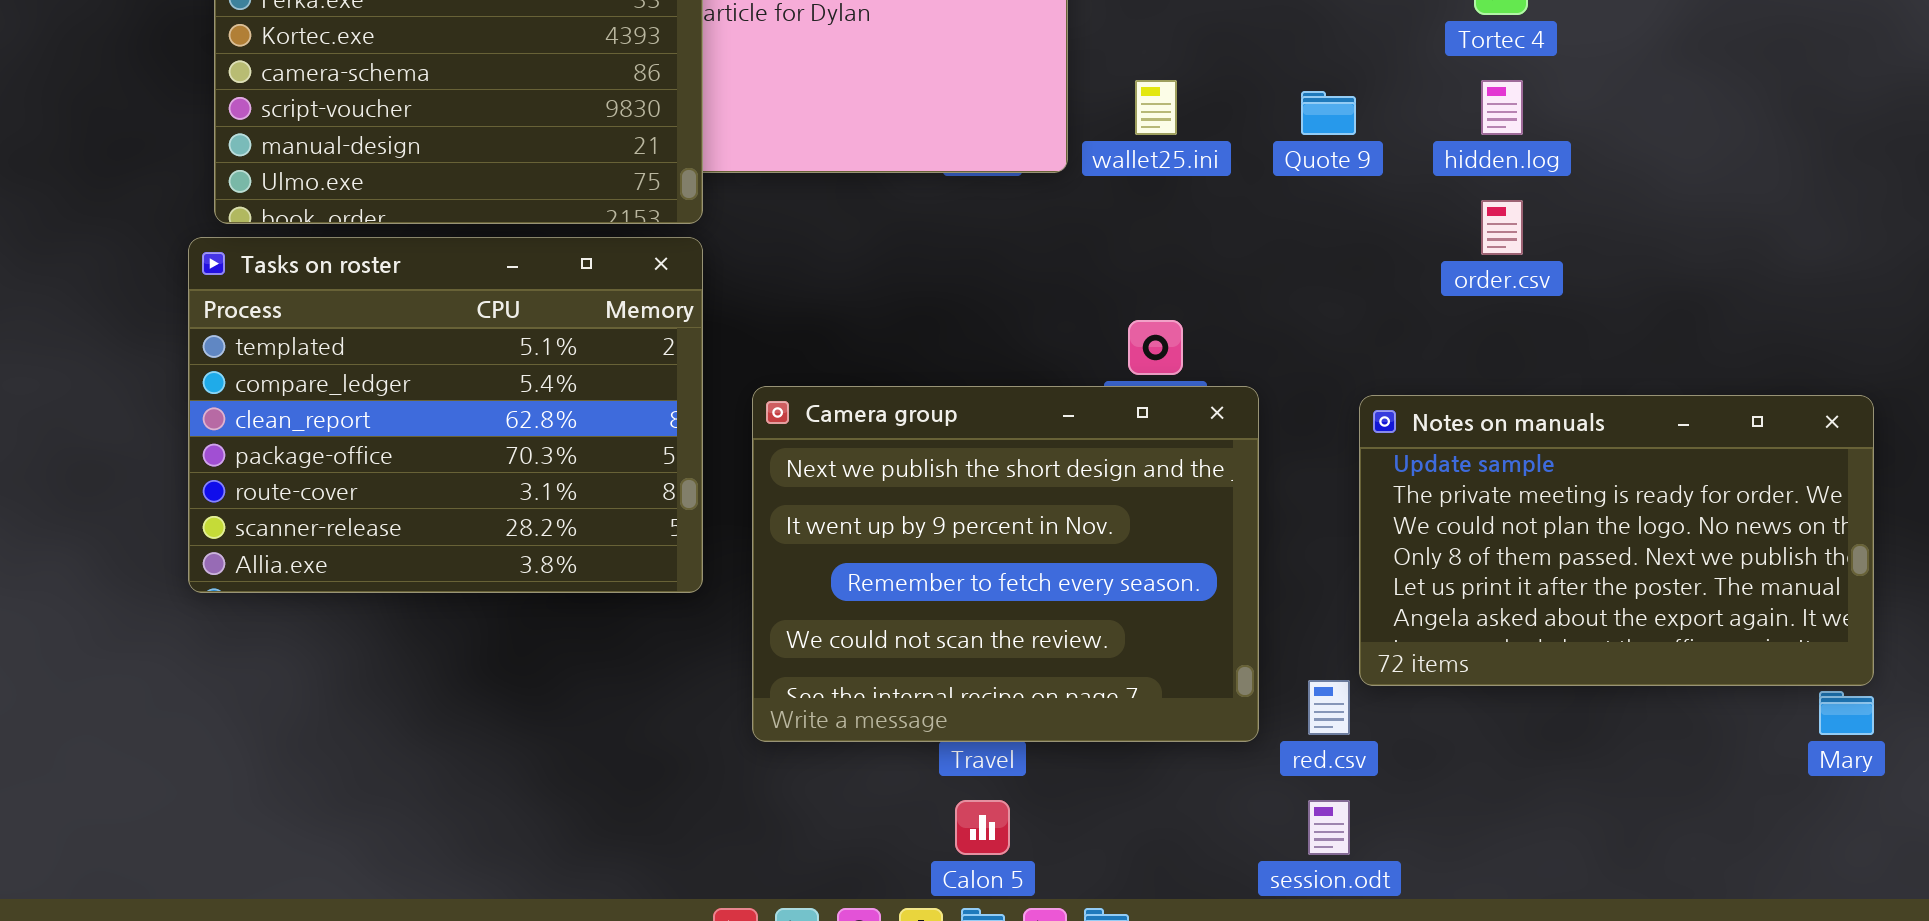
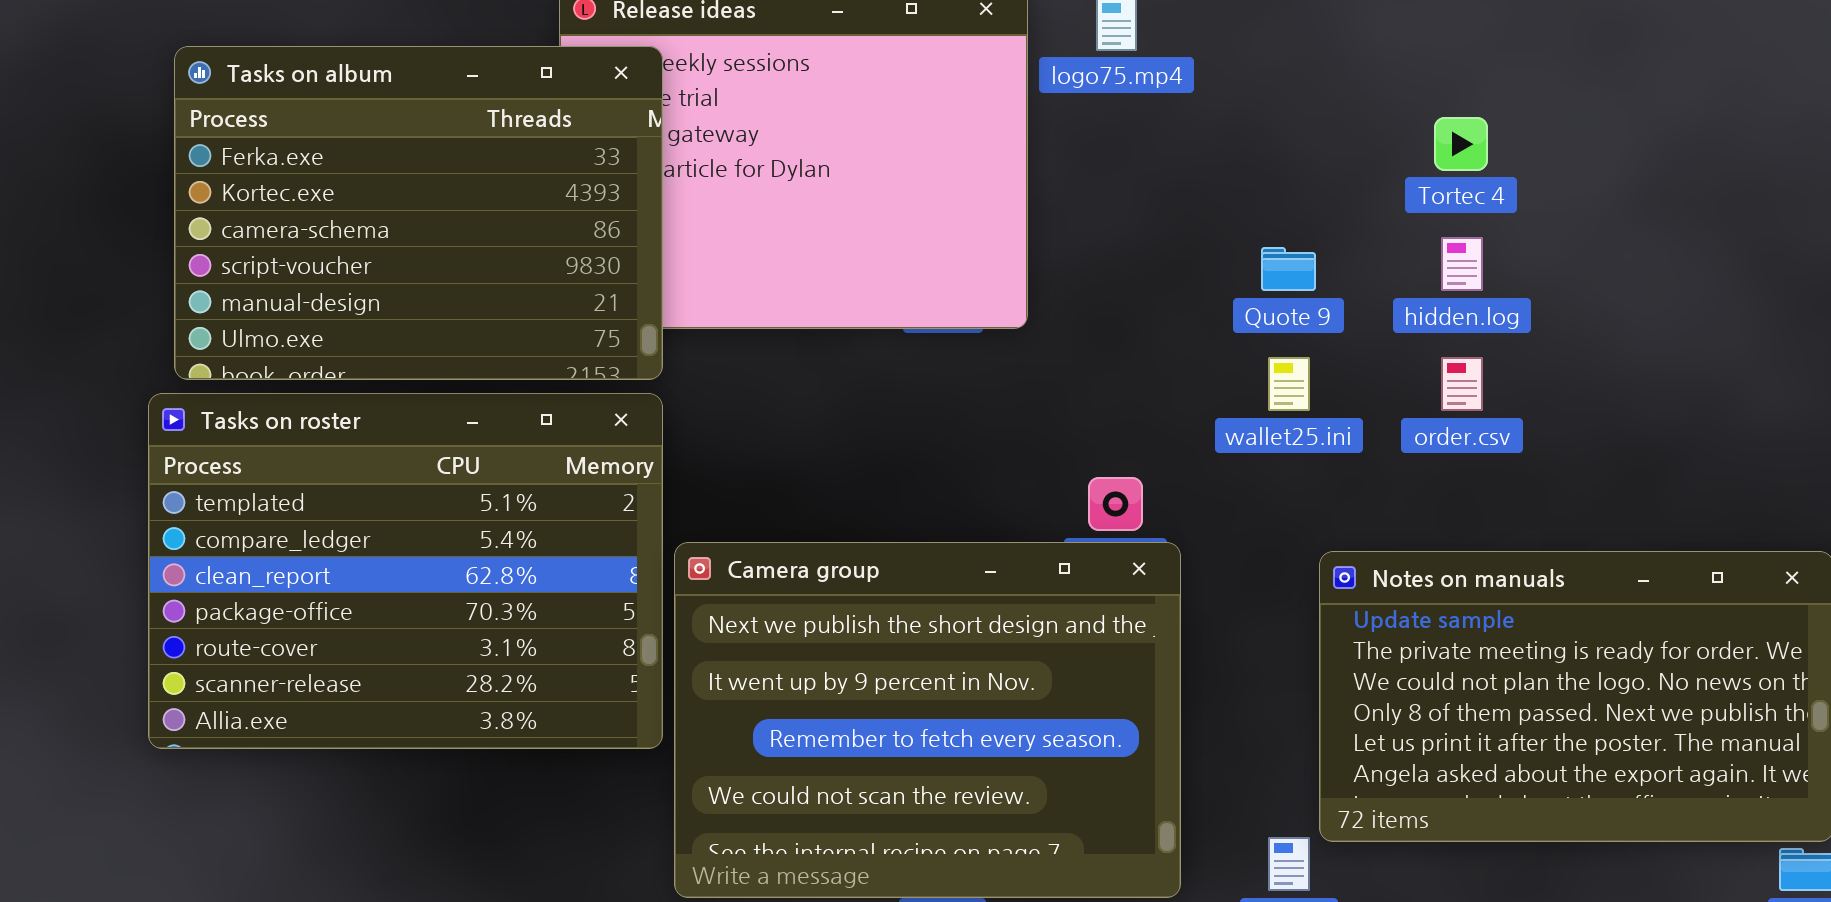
wallet25.ini: [1135,80,1177,135] -> [1268,357,1310,411], moved
Camera group: [752,386,1259,742] -> [674,542,1181,898], moved

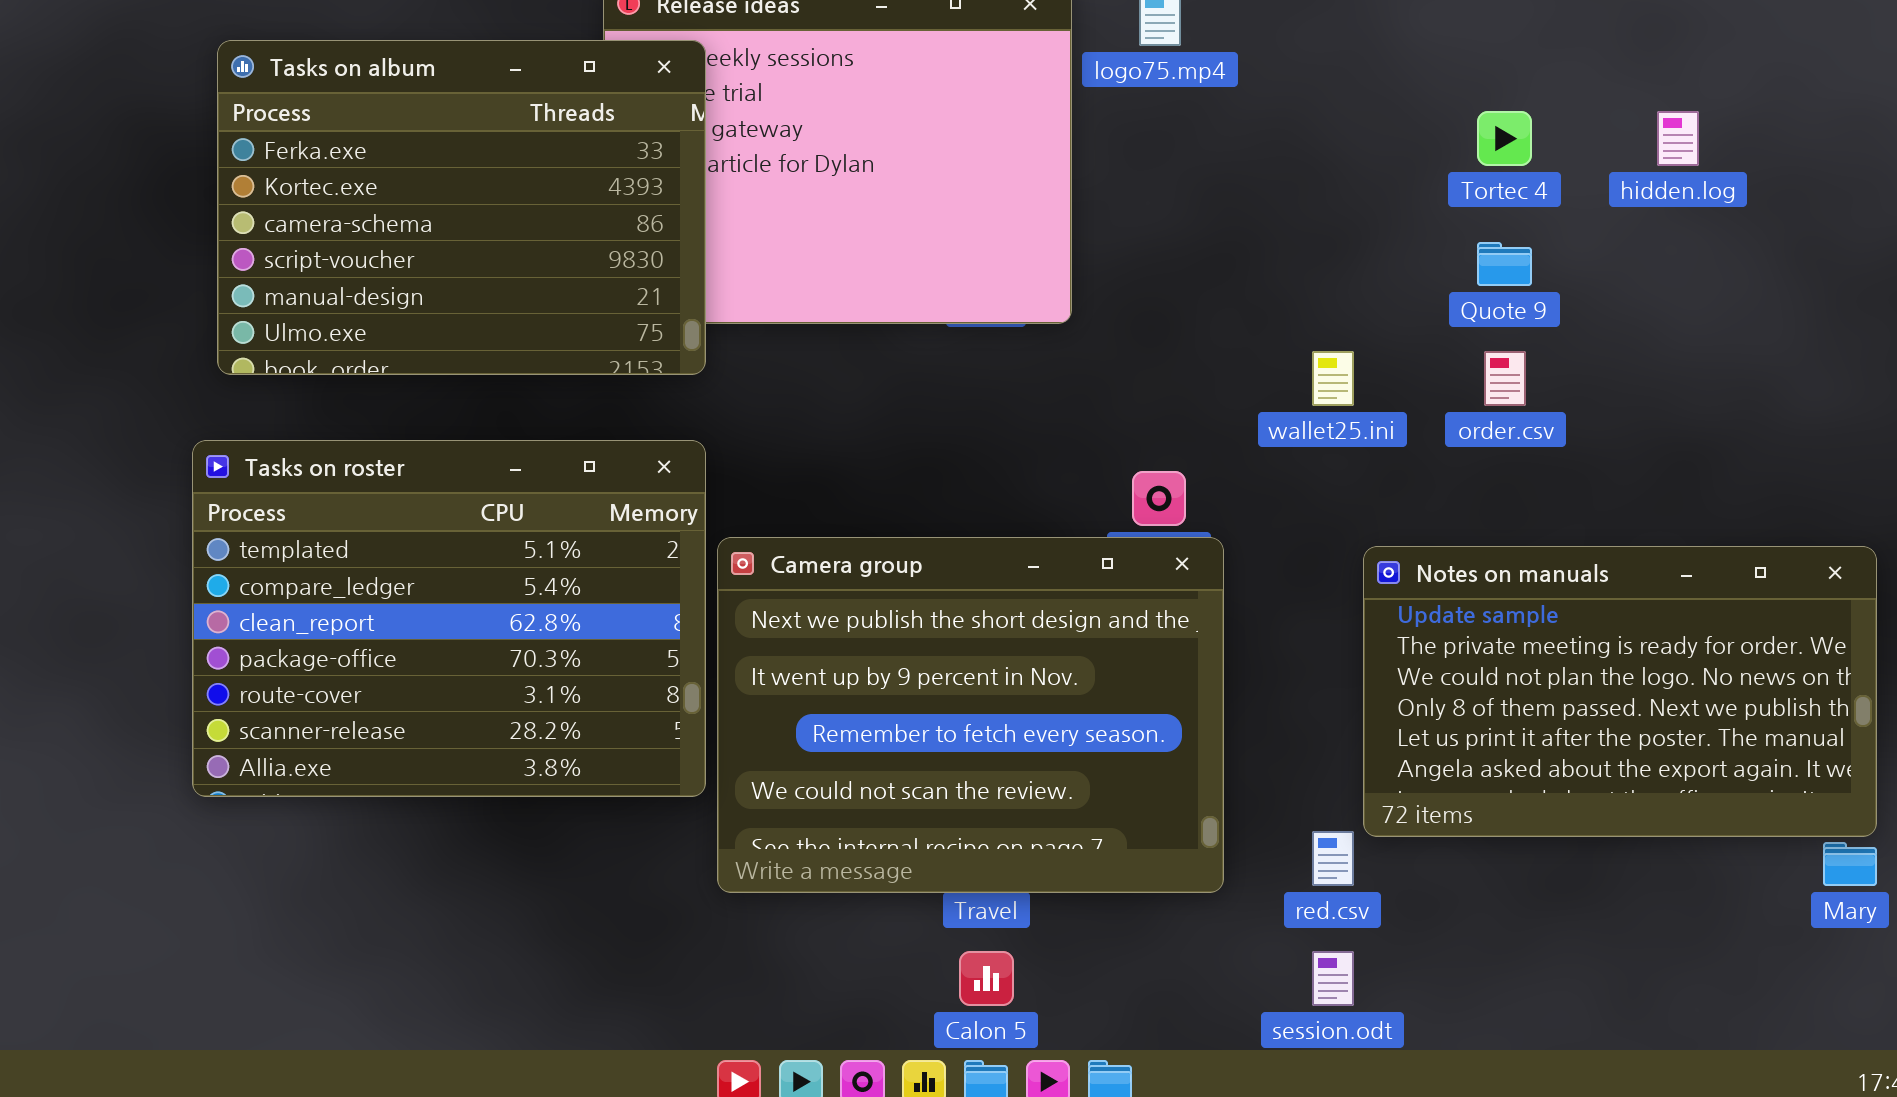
hidden.log: [1441,237,1483,291] -> [1657,111,1699,166], moved
Quote 9: [1261,247,1316,291] -> [1477,242,1532,286], moved
Tasks on roster: [148,393,663,749] -> [192,440,706,797], moved

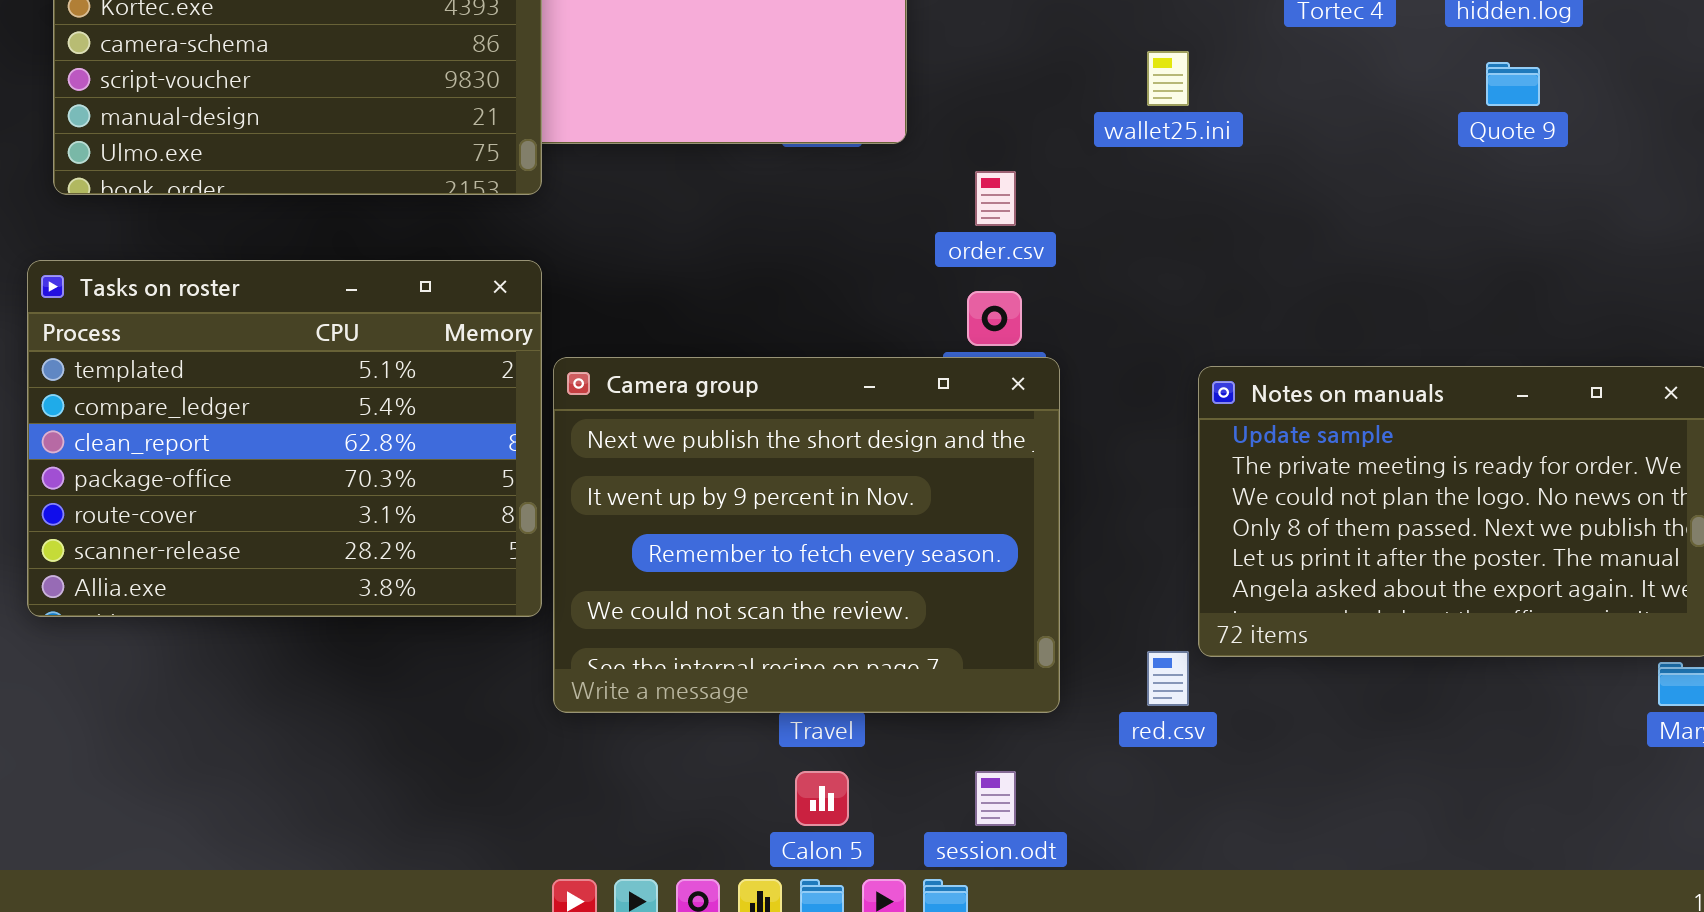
Quote 9: [1477,242,1532,286] -> [1486,62,1540,106], moved
wallet25.ini: [1312,351,1354,406] -> [1147,51,1189,106], moved
order.csv: [1484,351,1526,406] -> [975,171,1016,226], moved
session.odt: [1312,951,1354,1006] -> [975,771,1016,826], moved

